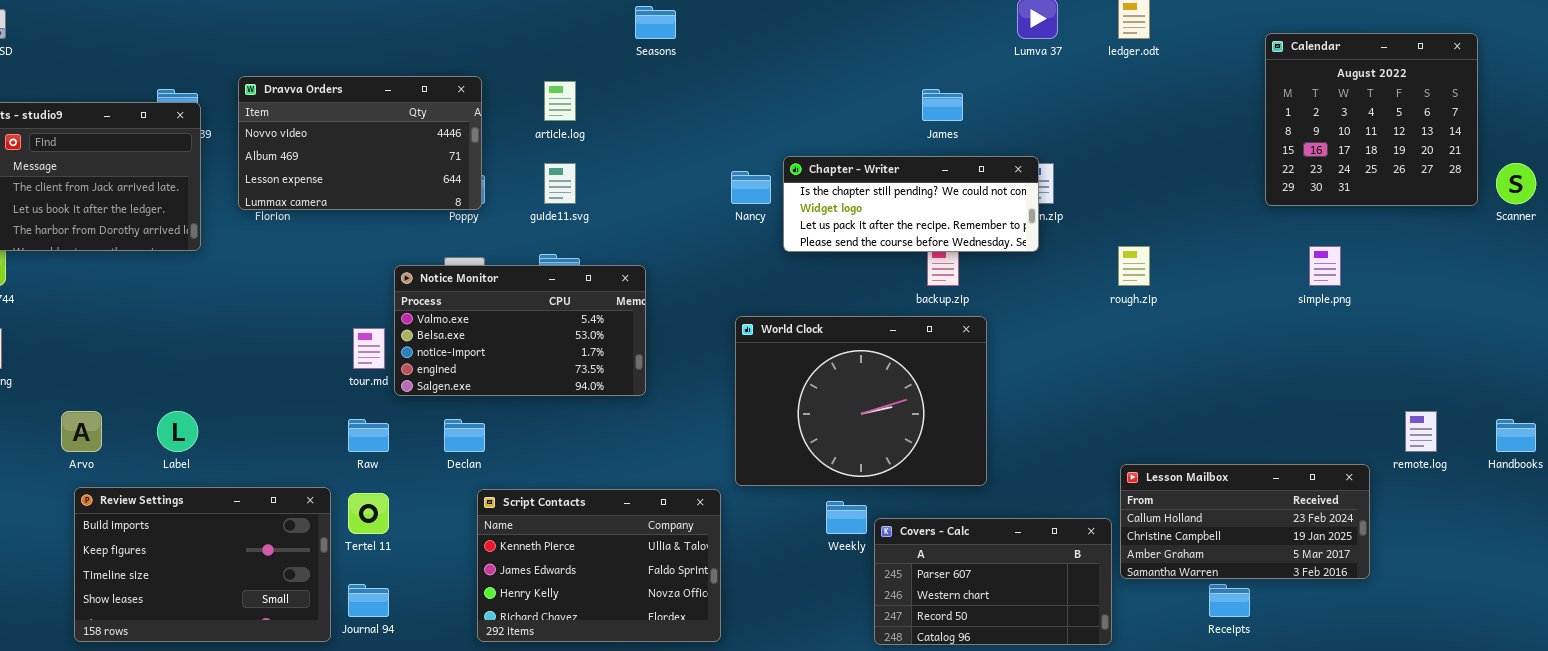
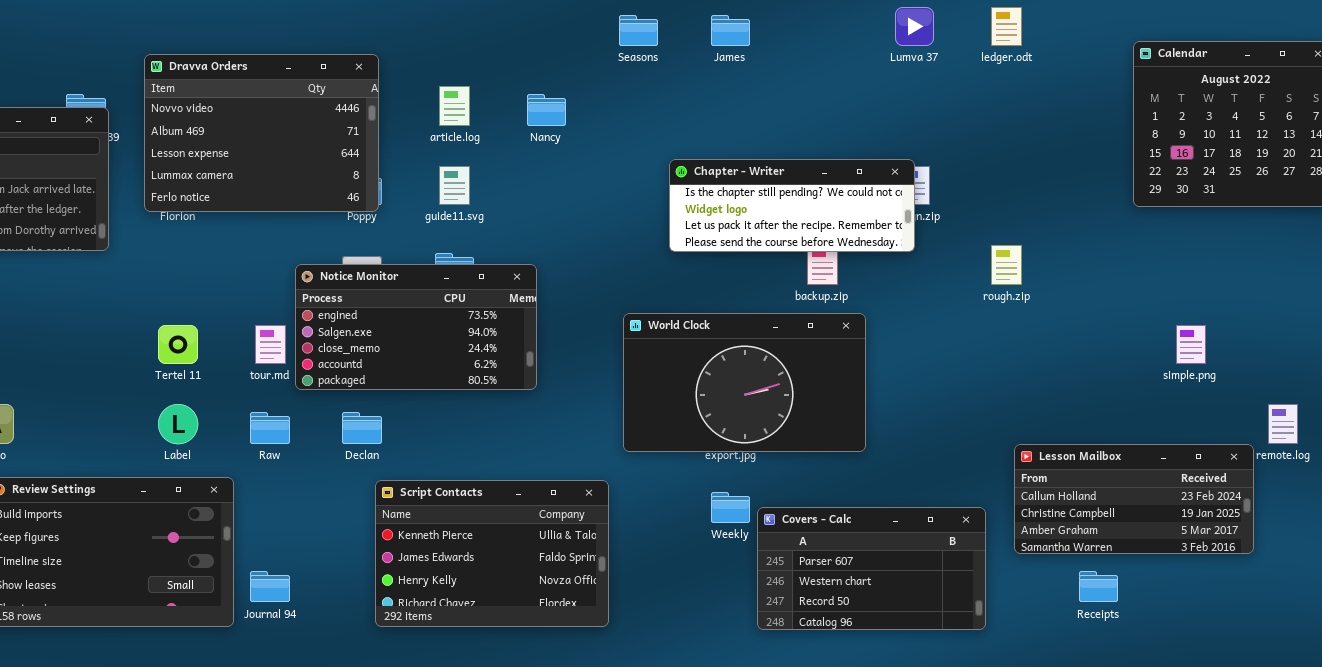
Seasons: [635,6,676,39] -> [619,15,658,46], moved
Dravva Orders: [238,76,482,210] -> [144,54,379,212], resized
James: [922,89,963,121] -> [711,15,750,46], moved
Nancy: [731,171,771,204] -> [527,94,566,126], moved
simple.png: [1309,246,1341,286] -> [1176,325,1206,364], moved
Notice Monitor: [394,265,646,396] -> [295,264,537,390], scrolled down 3 rows
World Clock: [735,316,987,486] -> [623,313,866,452], resized
Label: [157,411,198,452] -> [158,404,198,444], moved
Lesson Mailbox: [1120,464,1370,579] -> [1014,444,1254,554], moved
Tertel 11: [348,493,389,534] -> [158,325,198,364], moved

